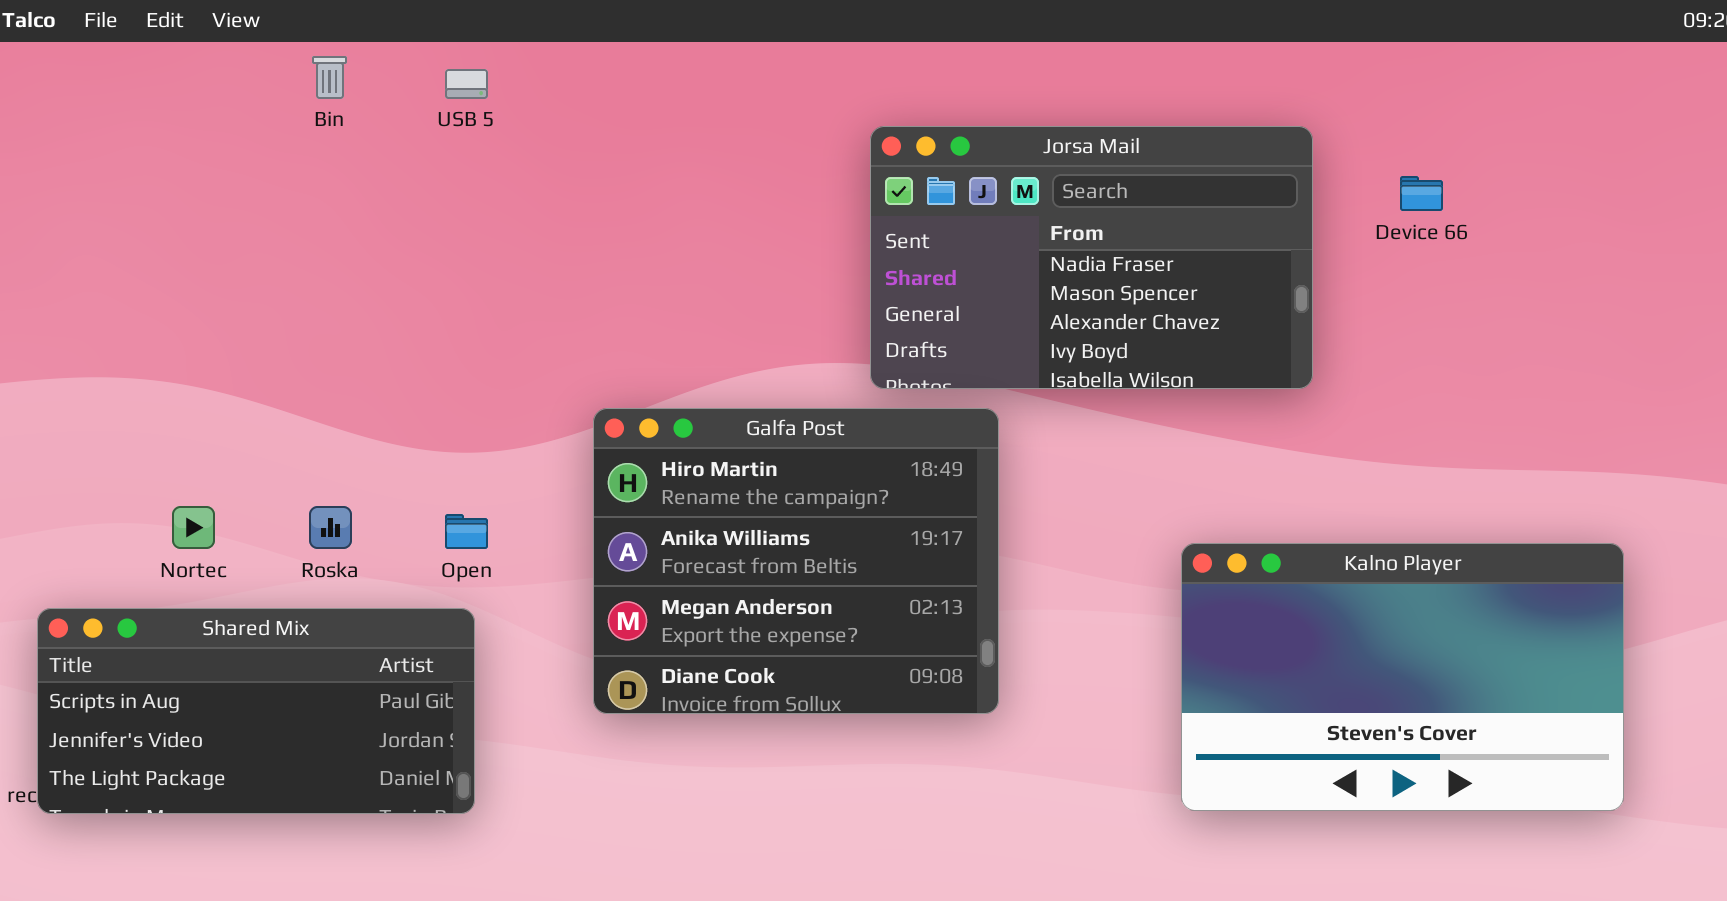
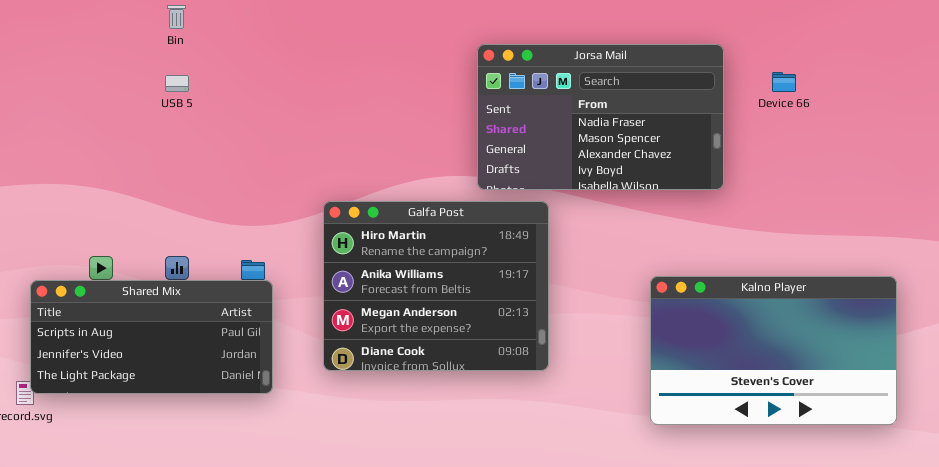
USB 5: [445,69,488,99] -> [165,75,189,92], moved
Shared Mix: [37,608,475,814] -> [30,280,273,394], moved

